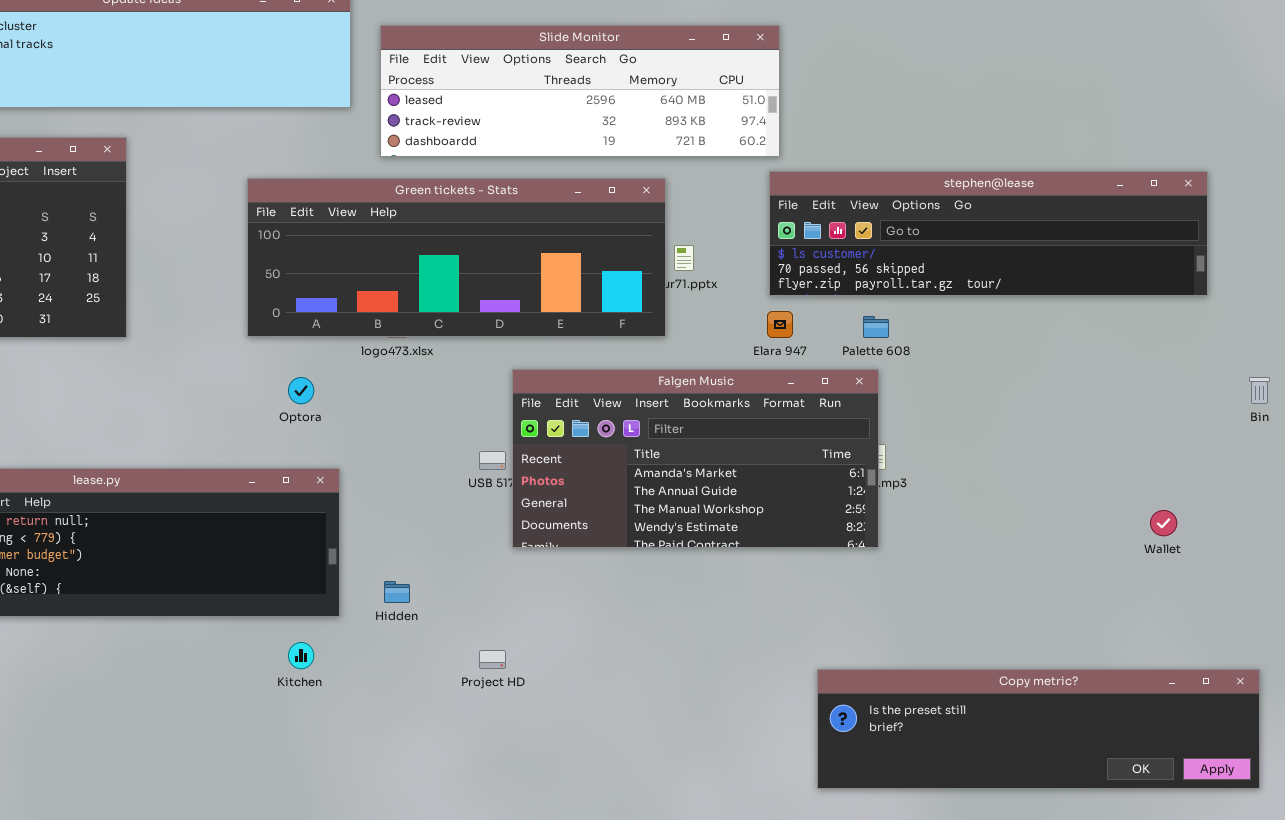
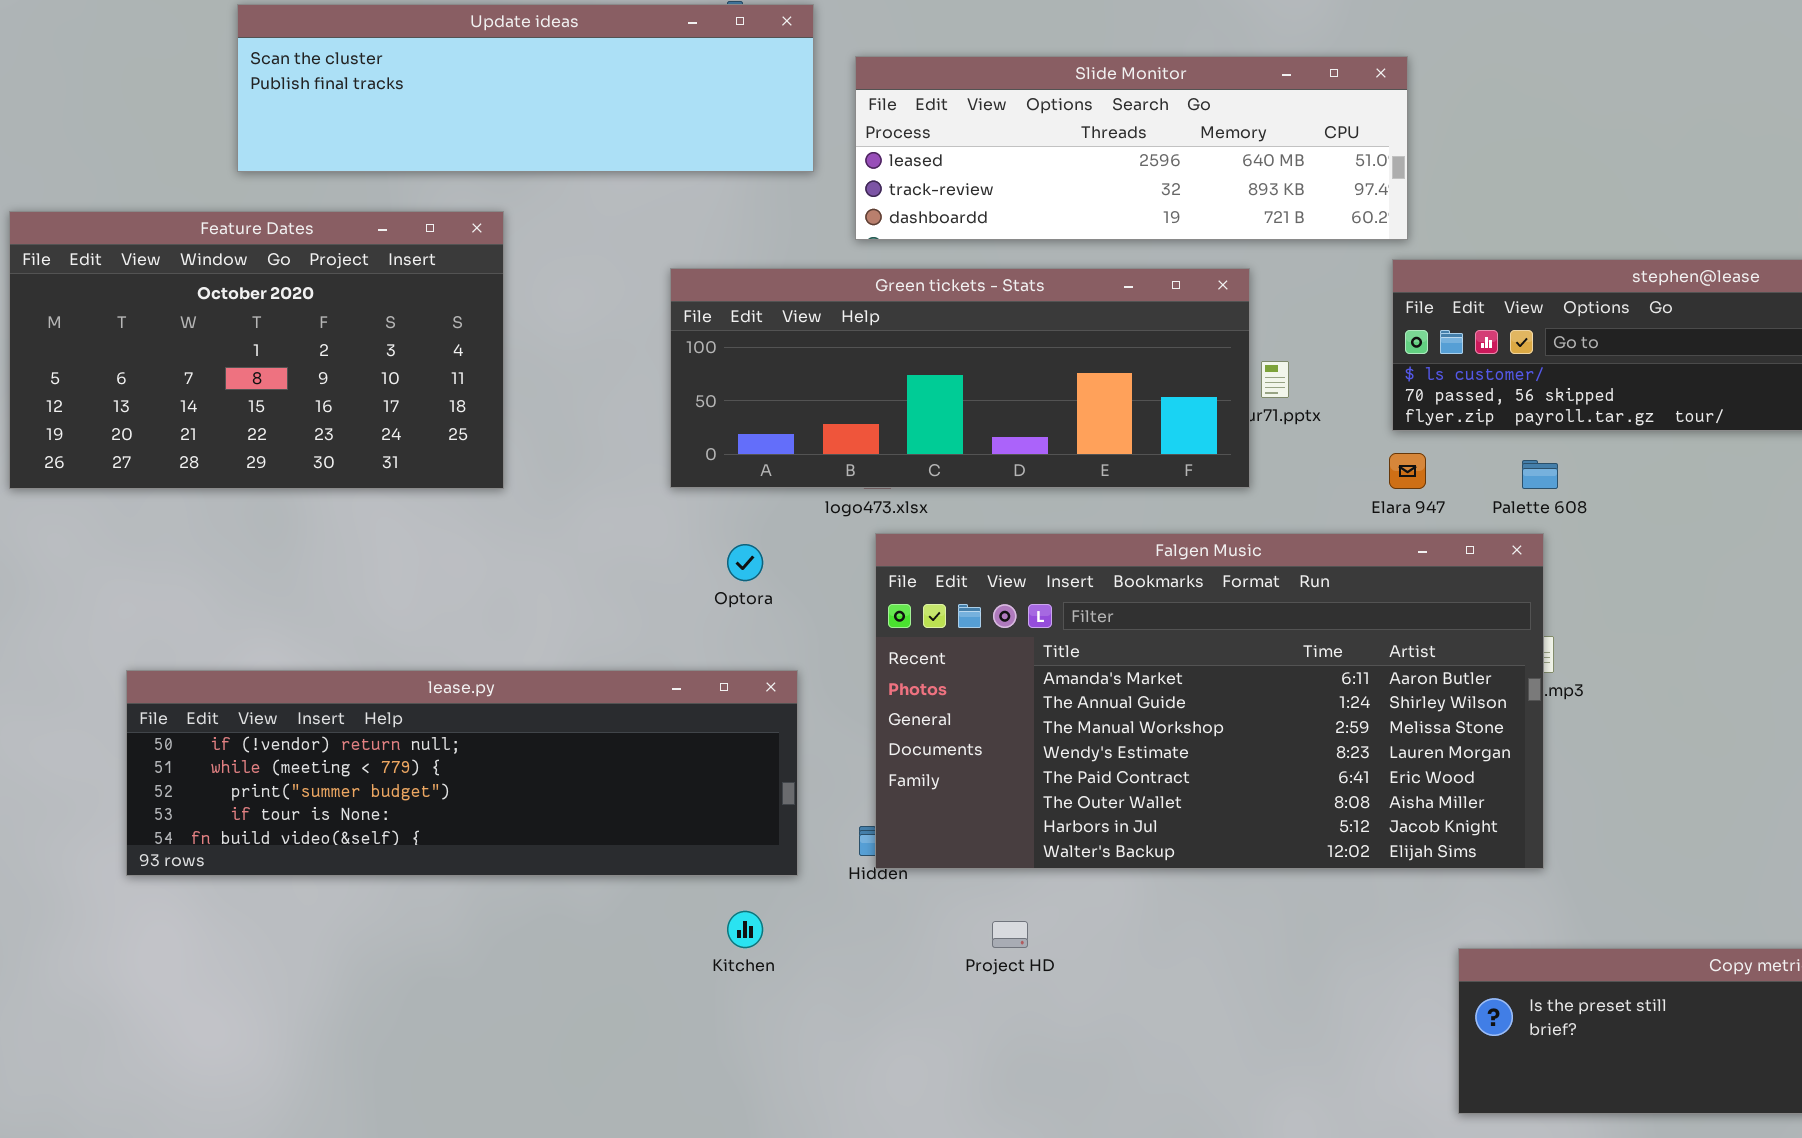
Falgen Music: [512,369,879,548] -> [875,533,1544,869], resized

